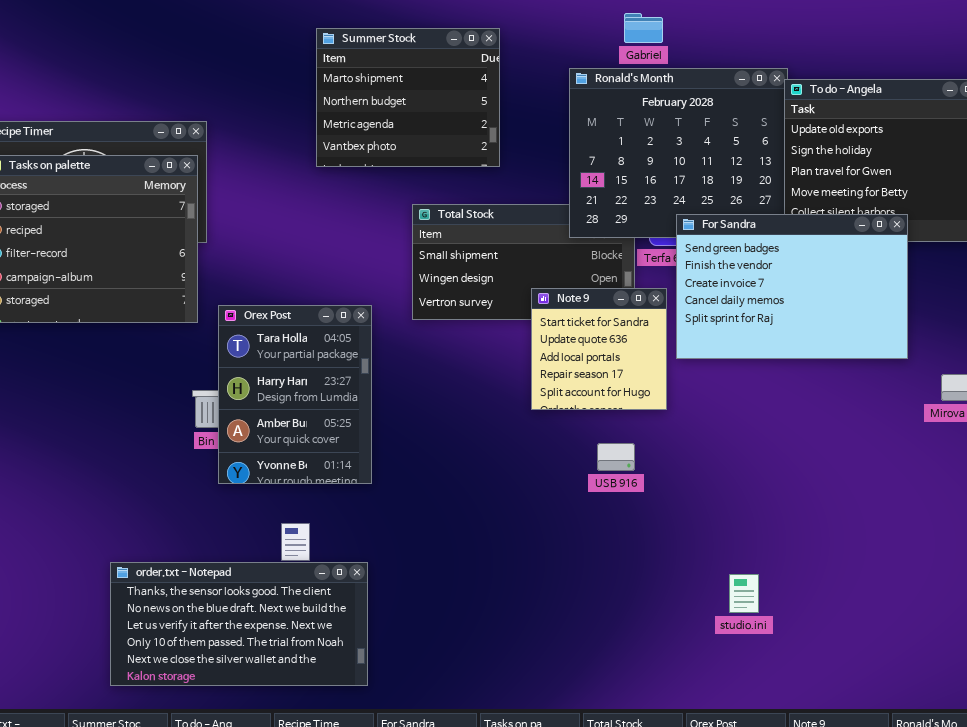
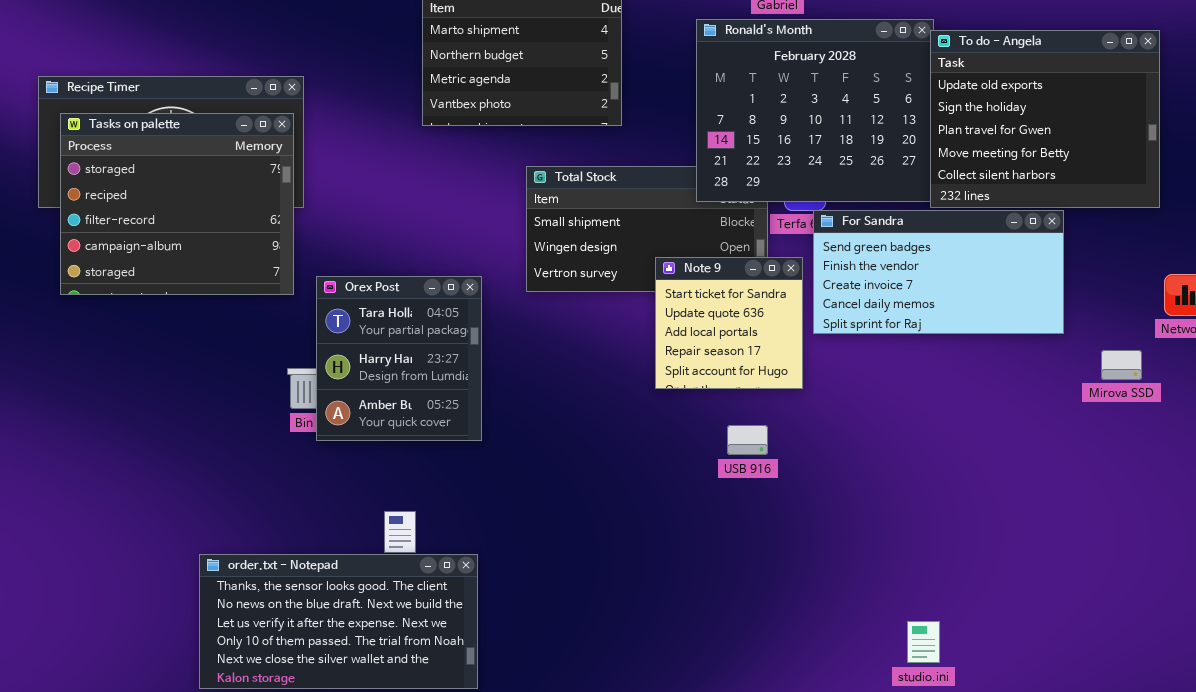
For Sandra: [676,214,908,359] -> [813,210,1064,334], resized
Orex Post: [218,305,372,484] -> [316,276,482,441], resized
studio.ini: [729,574,759,613] -> [907,621,940,663], moved

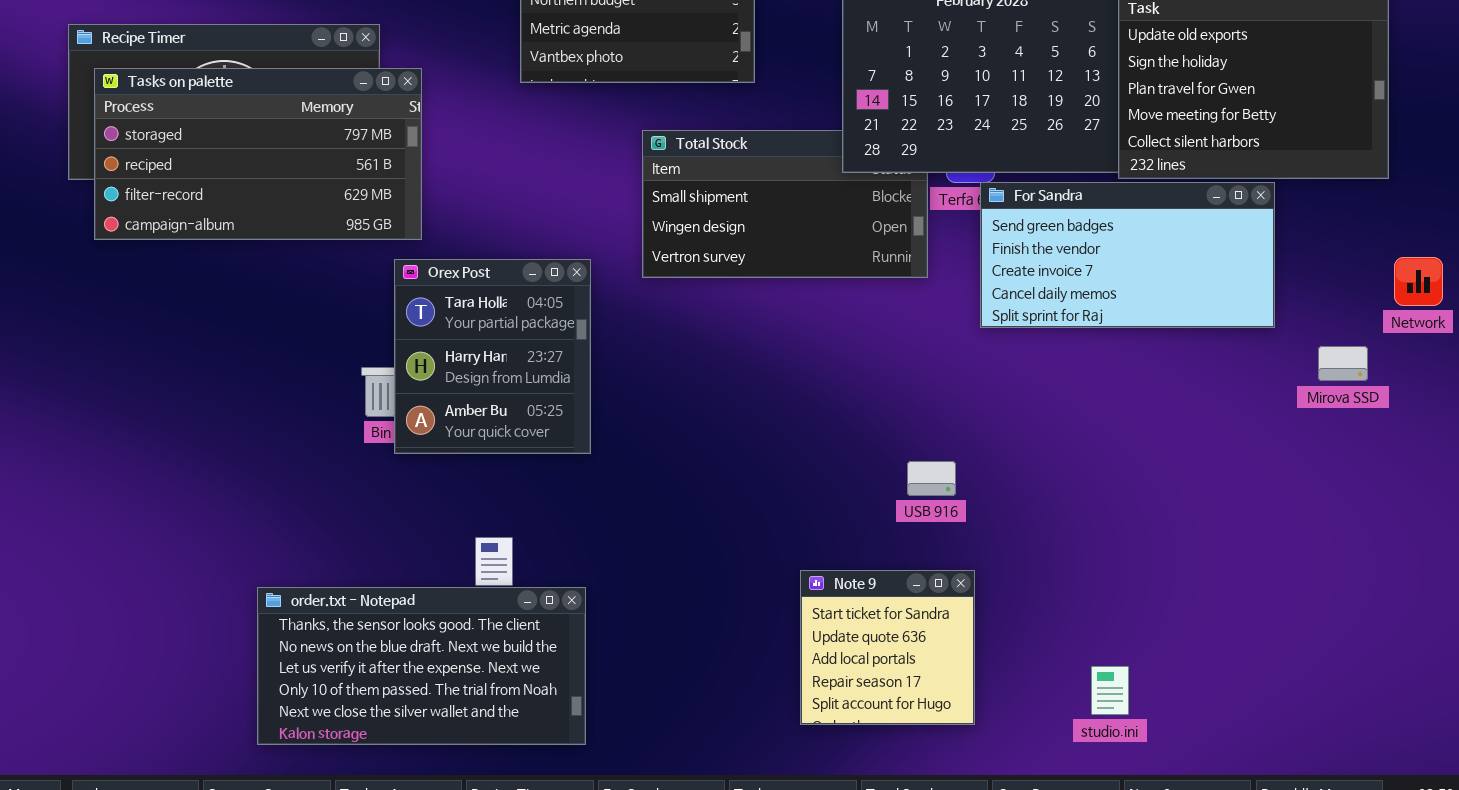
Tasks on palette: [60,113,294,295] -> [94,68,422,240], resized
Note 9: [655,257,803,389] -> [800,570,975,725], moved
USB 916: [727,425,768,455] -> [907,461,956,496], moved

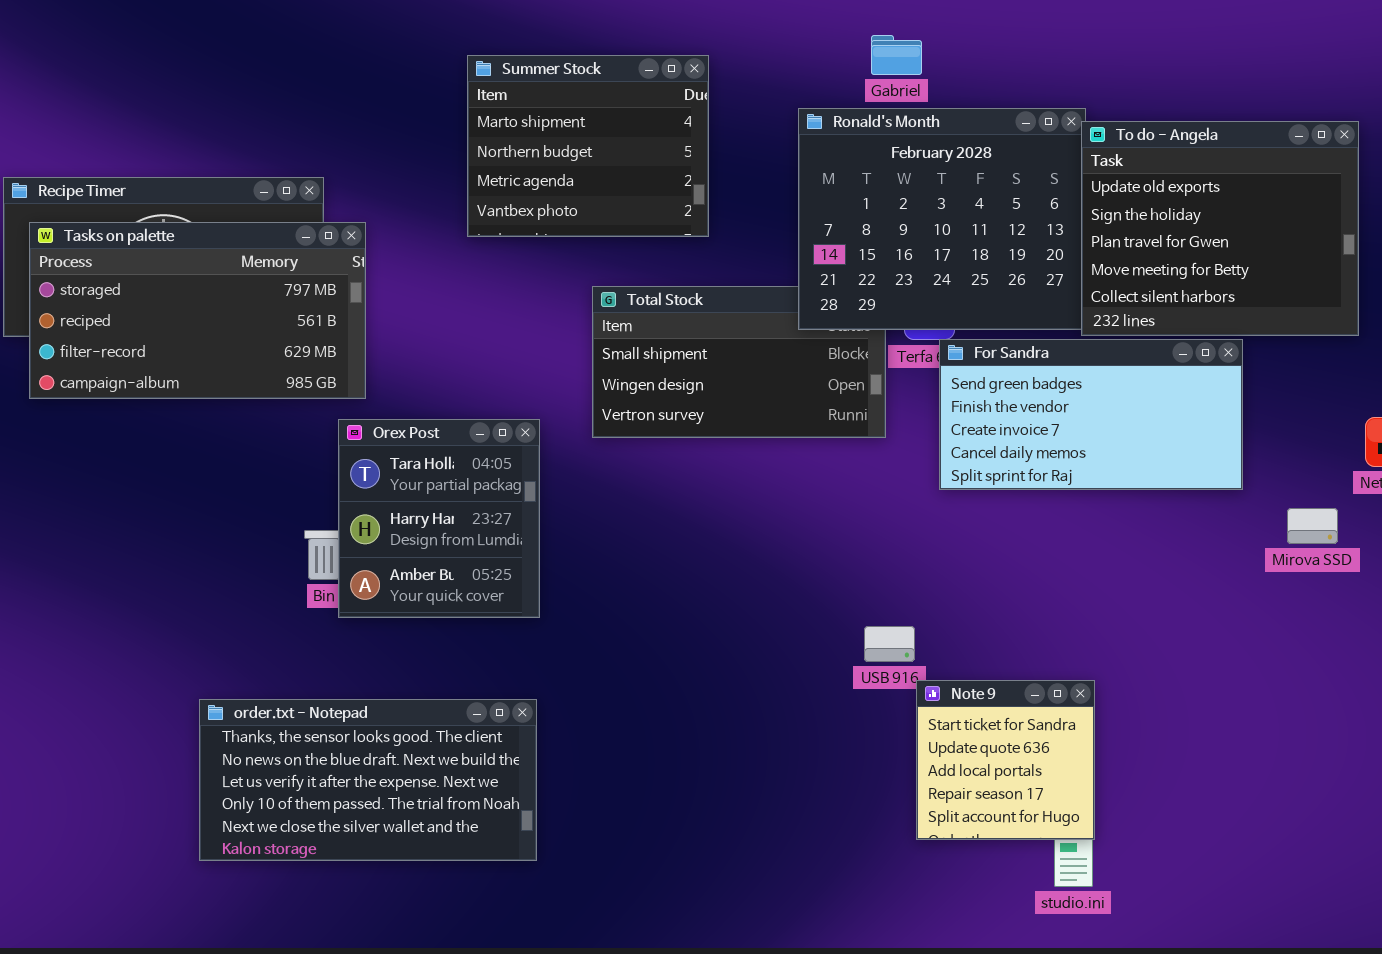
Note 9: [800,570,975,725] -> [916,680,1095,840], moved
order.txt - Notepad: [257,587,586,745] -> [199,699,537,861], moved

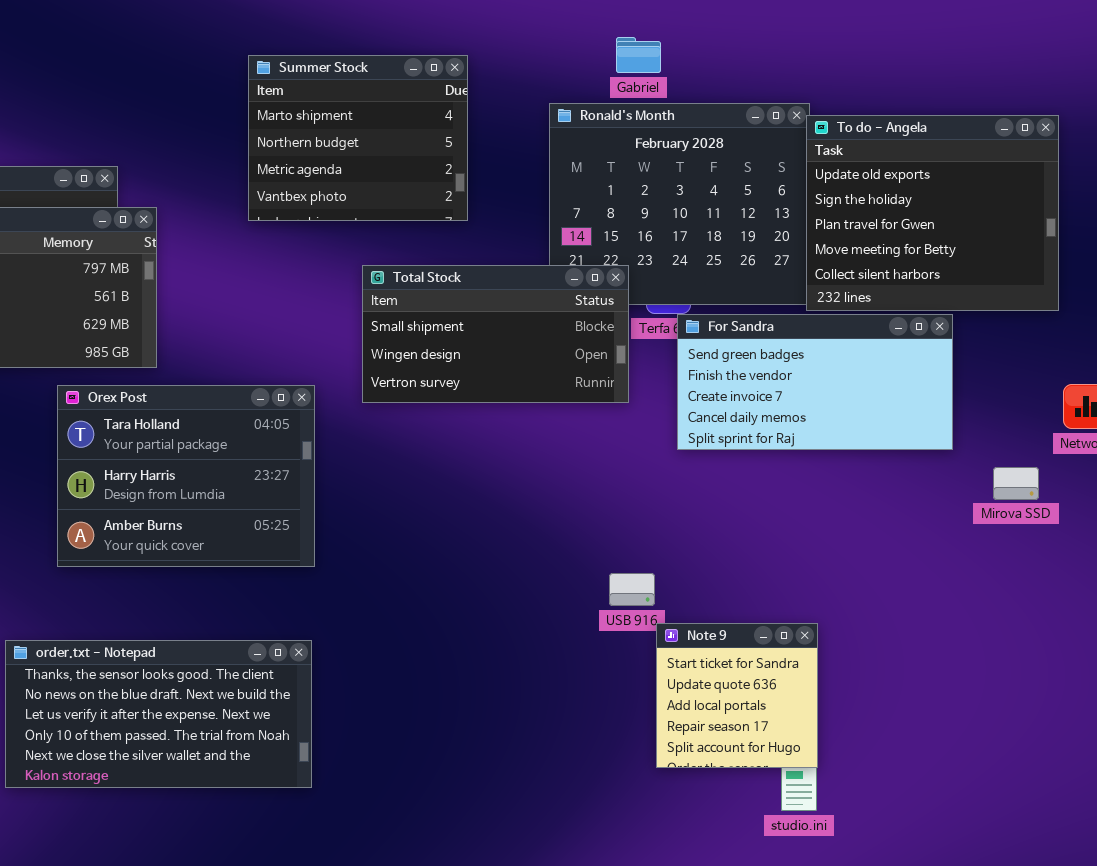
Total Stock: [592,286,886,438] -> [362,265,629,403], raised
Orex Post: [338,419,540,618] -> [57,385,315,567], resized

